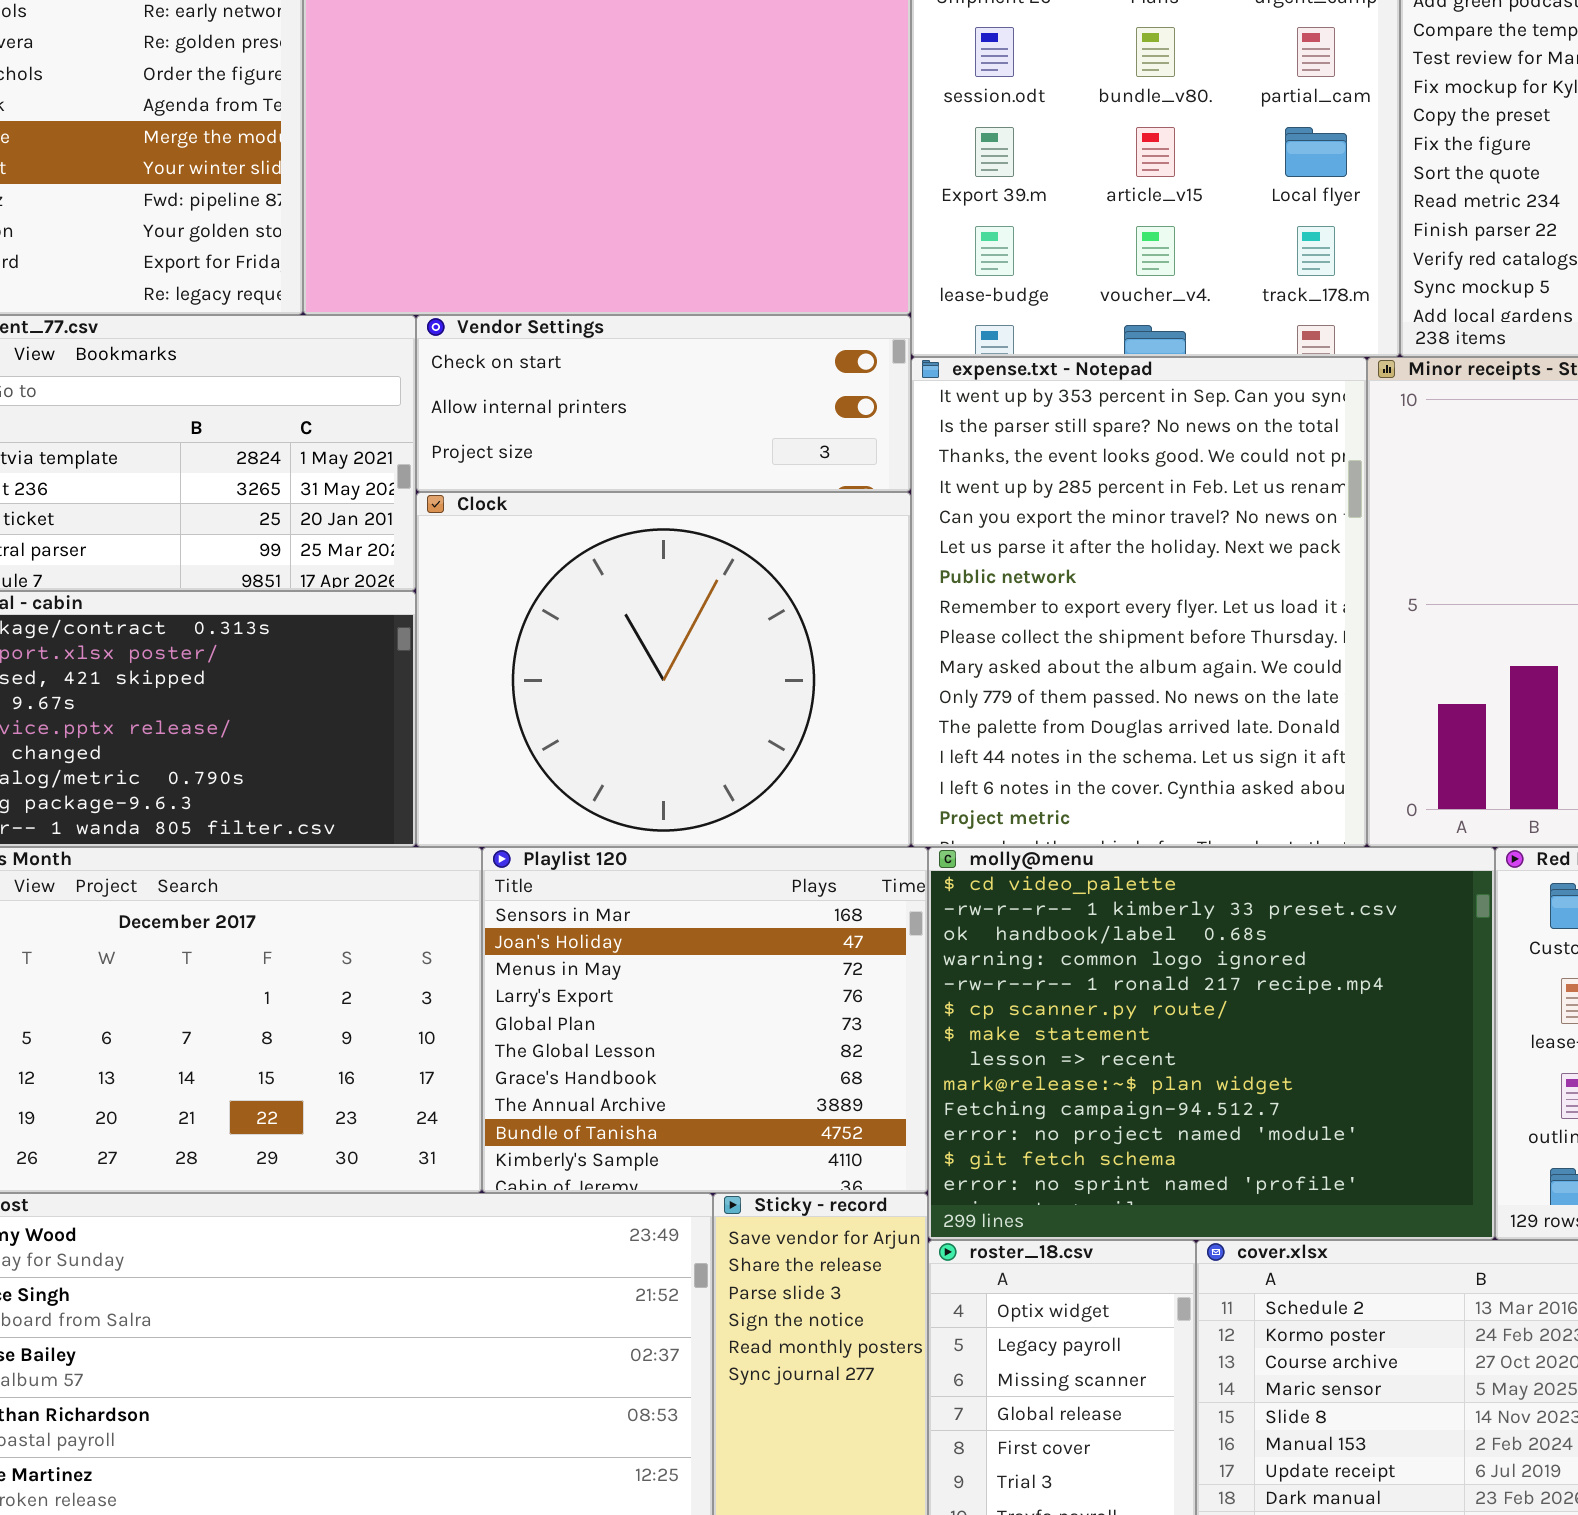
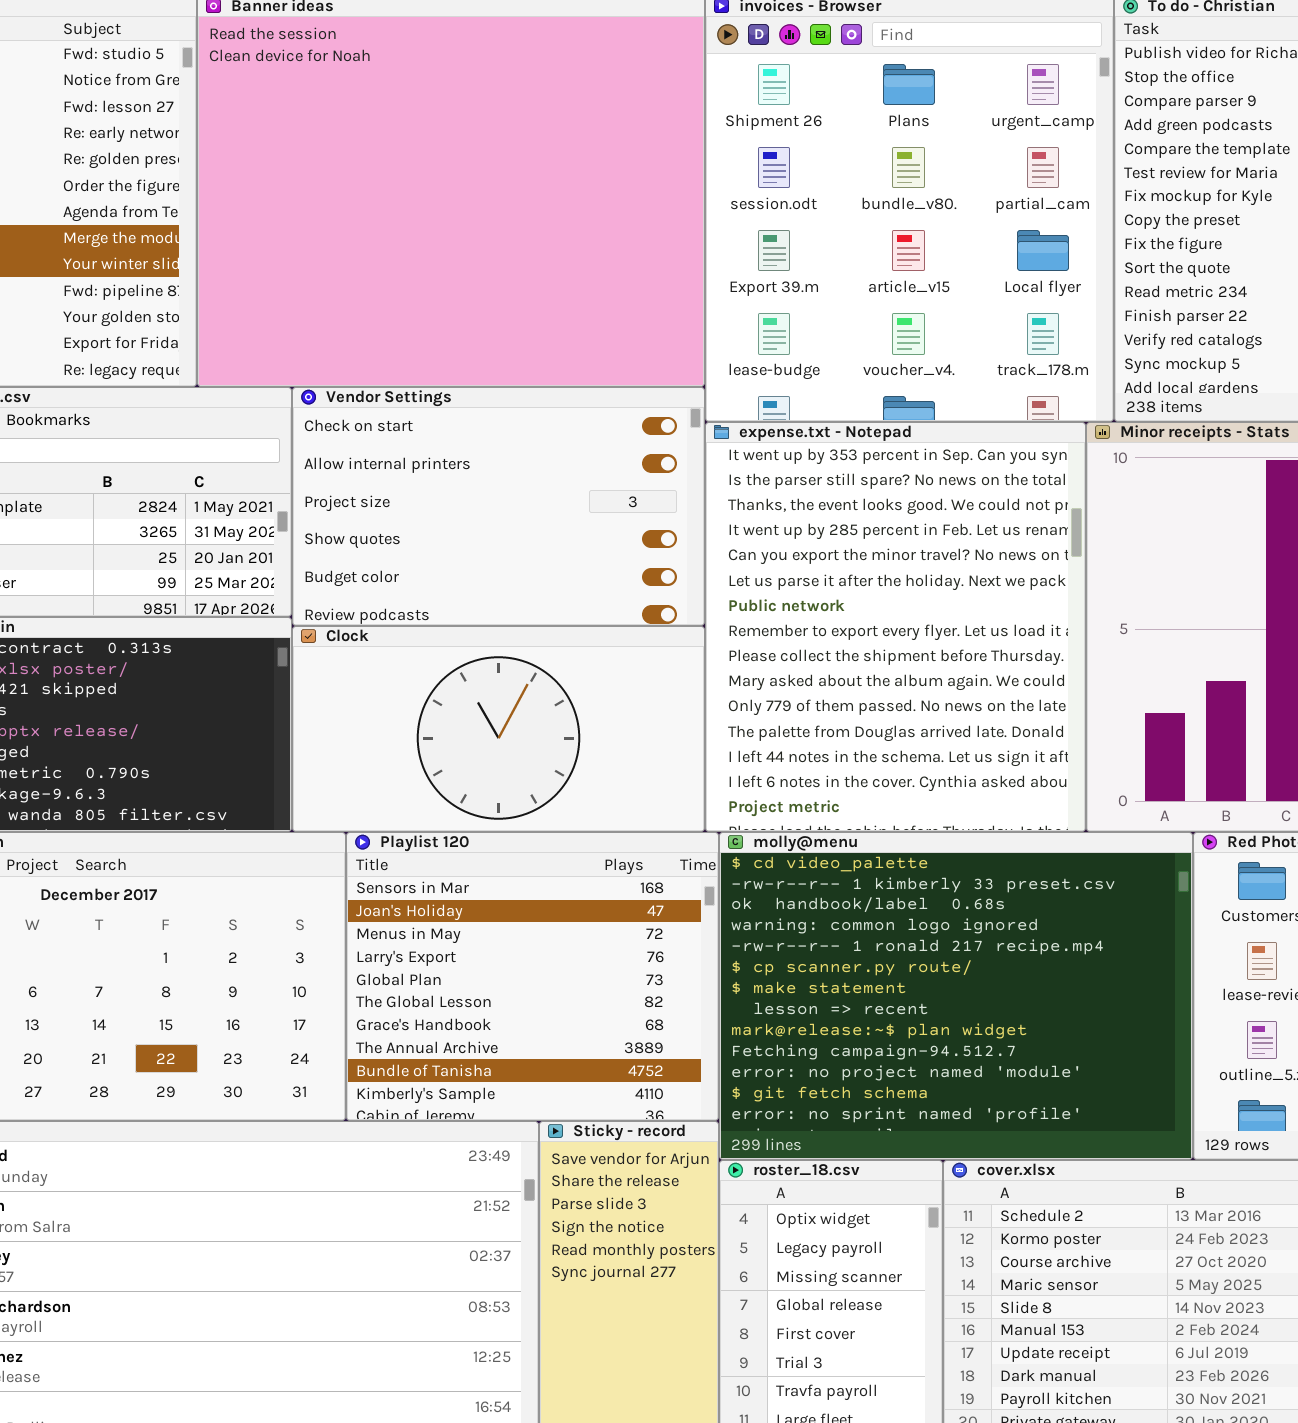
Vendor Settings: [416,315,911,492] -> [292,387,705,626], resized
Clock: [416,492,911,847] -> [292,626,705,832], resized

